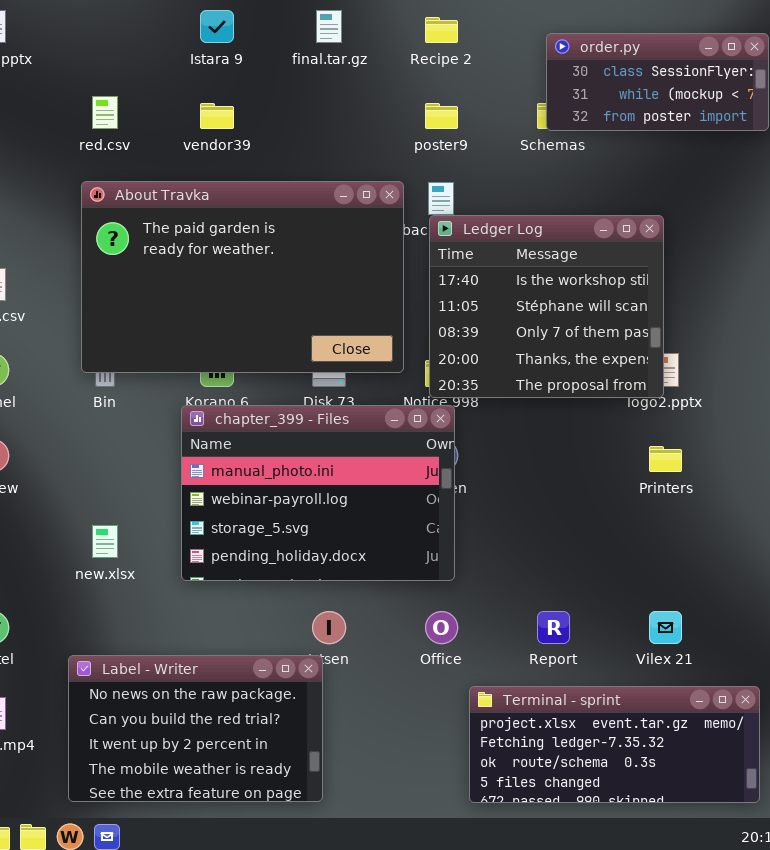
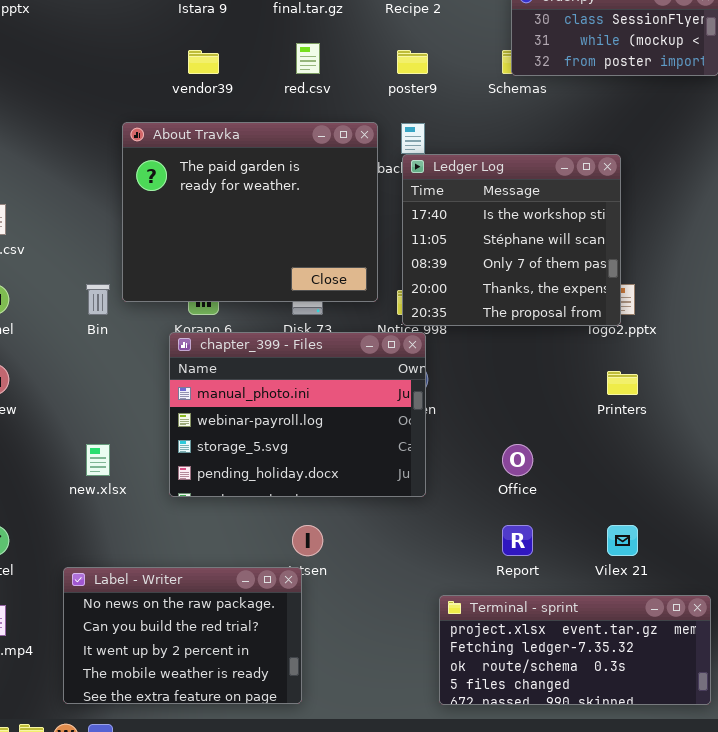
red.csv: [92,96,118,129] -> [296,43,320,74], moved
About Travka: [81,181,404,373] -> [122,122,378,302], resized
Office: [425,611,458,644] -> [502,444,533,476], moved

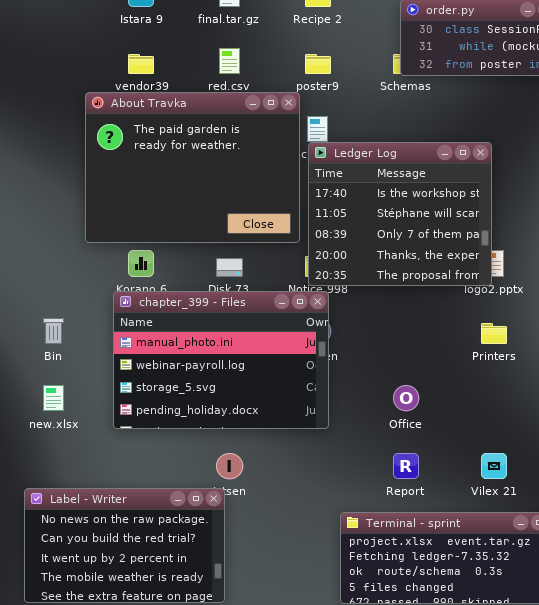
About Travka: [122,122,378,302] -> [85,92,300,243], moved
Bin: [86,284,110,315] -> [43,318,64,344], moved

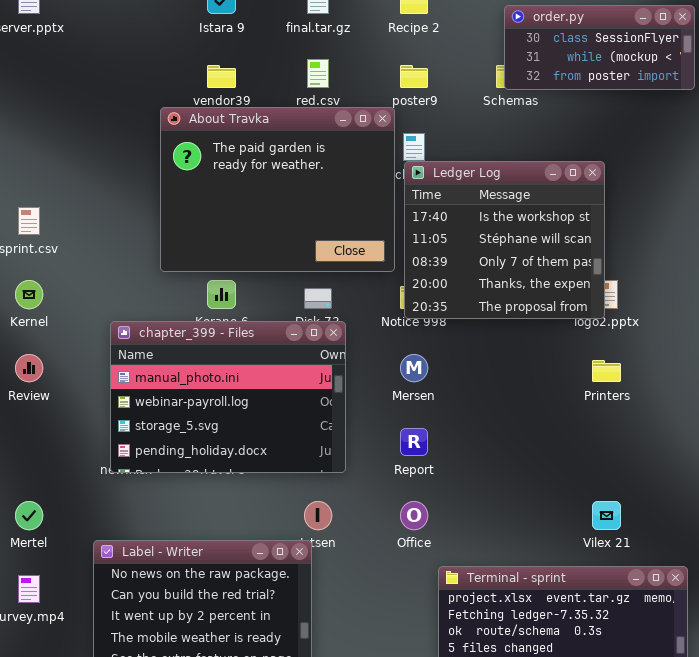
chapter_399 - Files: [113,291,329,429] -> [110,321,346,473], moved
Office: [393,385,419,411] -> [400,501,428,530], moved
Report: [393,453,419,479] -> [400,428,428,456], moved

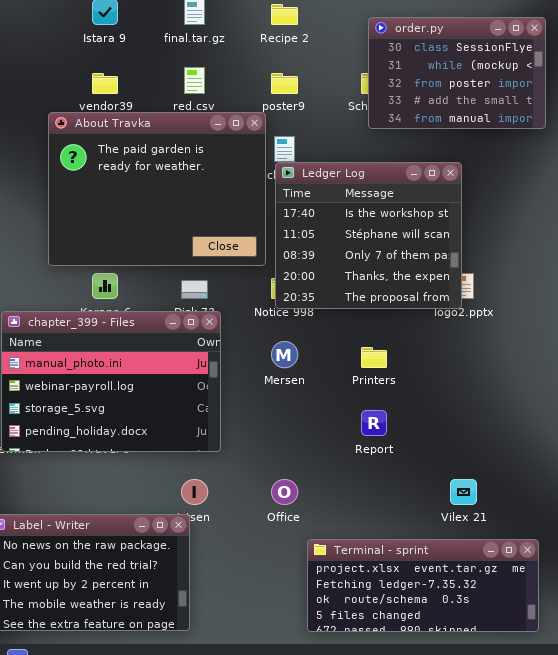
order.py: [504,5,695,90] -> [368,17,546,129], resized
Printers: [592,360,621,382] -> [361,347,387,368], moved
Report: [400,428,428,456] -> [361,410,387,436], moved

